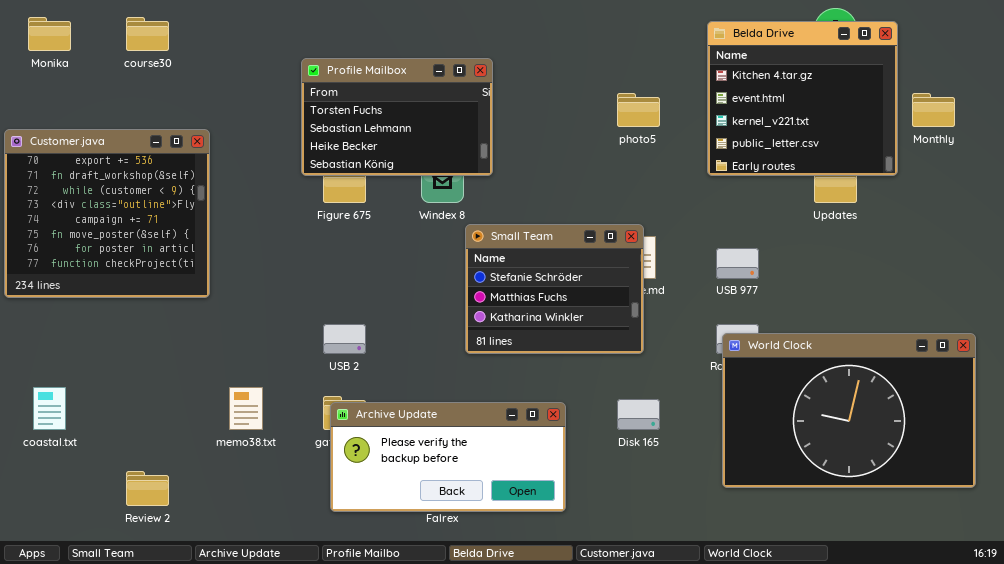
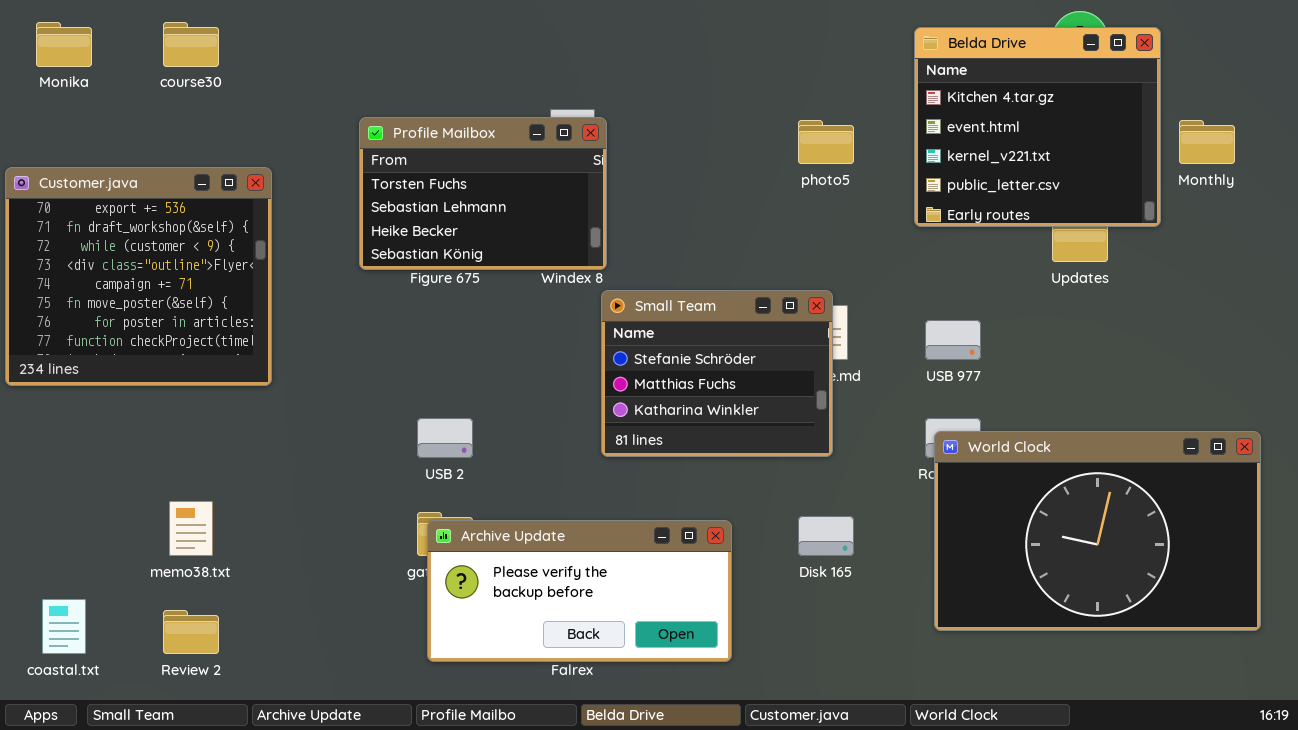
Profile Mailbox: [301,58,493,176] -> [359,117,607,270], moved
coastal.txt: [33,387,66,430] -> [42,599,86,654], moved
memo38.txt: [229,387,263,430] -> [169,501,213,556], moved

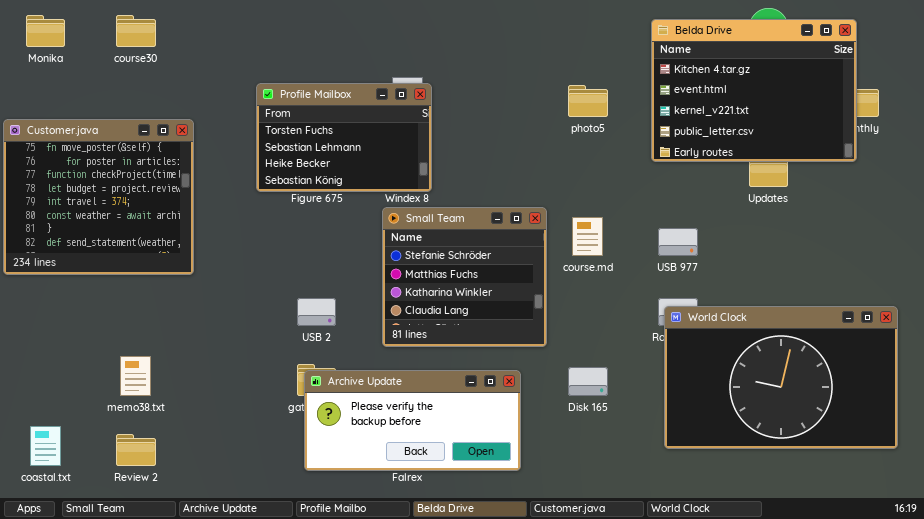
Belda Drive: [914,27,1161,227] -> [651,19,857,162], resized
Customer.java: [5,167,272,386] -> [3,119,194,275], scrolled down 5 rows
Small Team: [601,290,833,457] -> [382,207,547,347], moved, resized

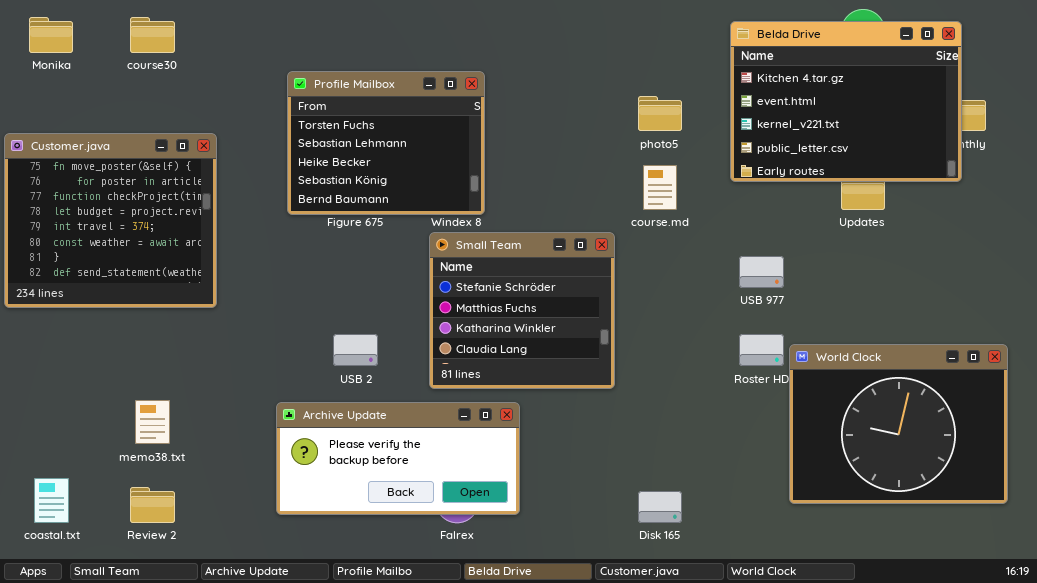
Profile Mailbox: [256,83,432,192] -> [287,71,485,215], resized
course.md: [572,217,603,256] -> [643,165,677,210], moved
World Clock: [664,306,898,449] -> [789,344,1008,504], resized
Disk 165: [568,367,608,396] -> [638,491,682,523], moved
Archive Update: [304,370,521,471] -> [276,402,520,515], moved

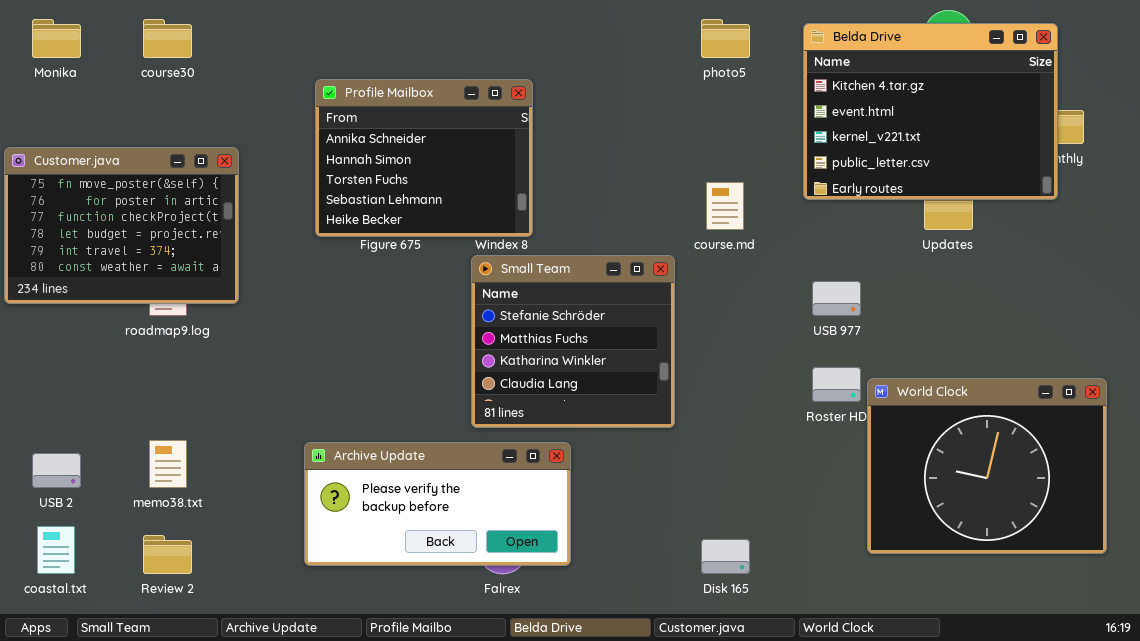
Profile Mailbox: [287,71,485,215] -> [315,79,533,237], scrolled up 2 rows
photo5: [638,96,682,131] -> [701,19,750,58], moved
Customer.java: [4,133,217,308] -> [4,147,239,304], resized
USB 2: [333,334,378,366] -> [32,453,81,488], moved

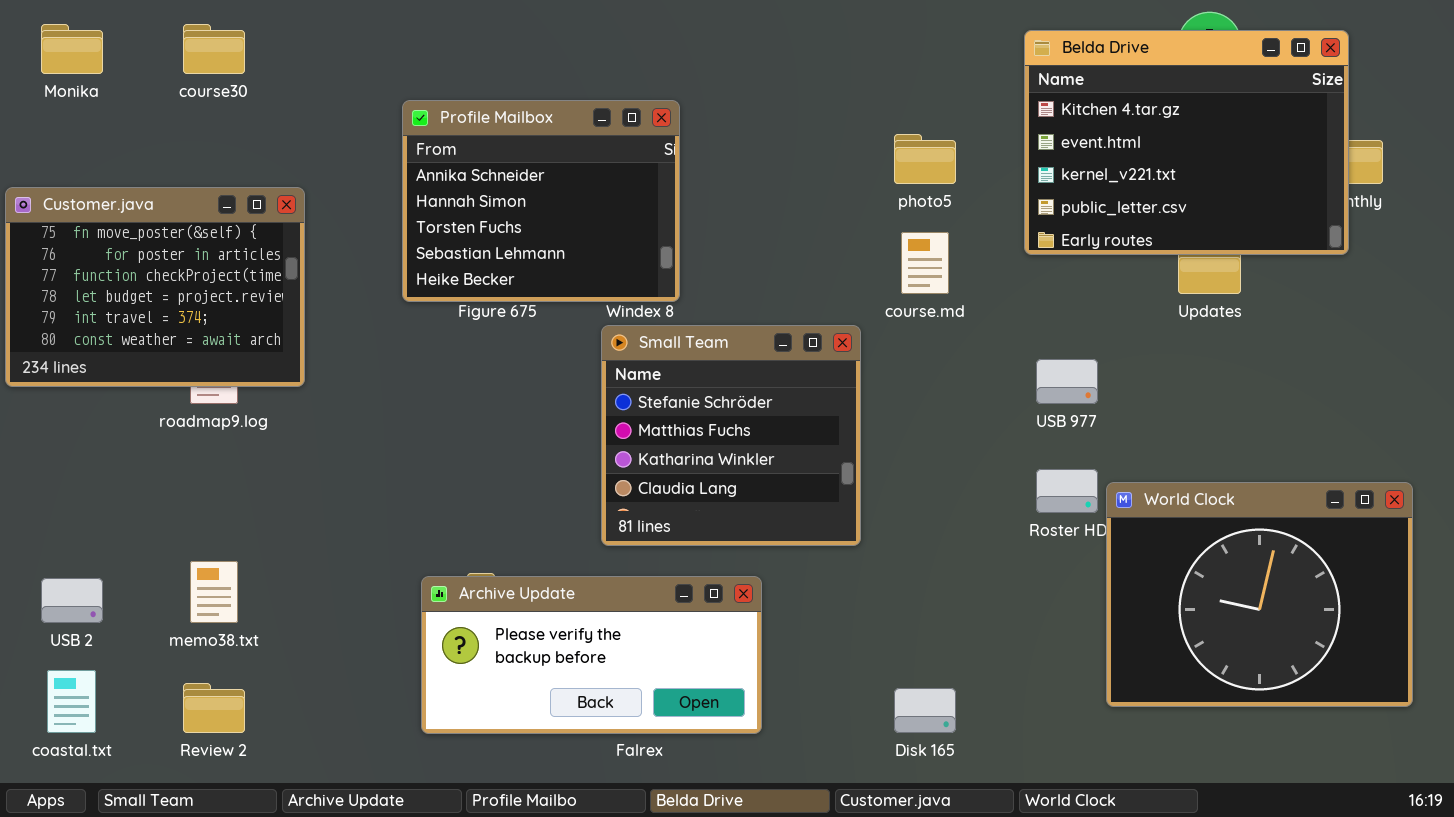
photo5: [701,19,750,58] -> [894,134,956,184], moved
Archive Update: [304,442,571,566] -> [421,576,762,734], moved

